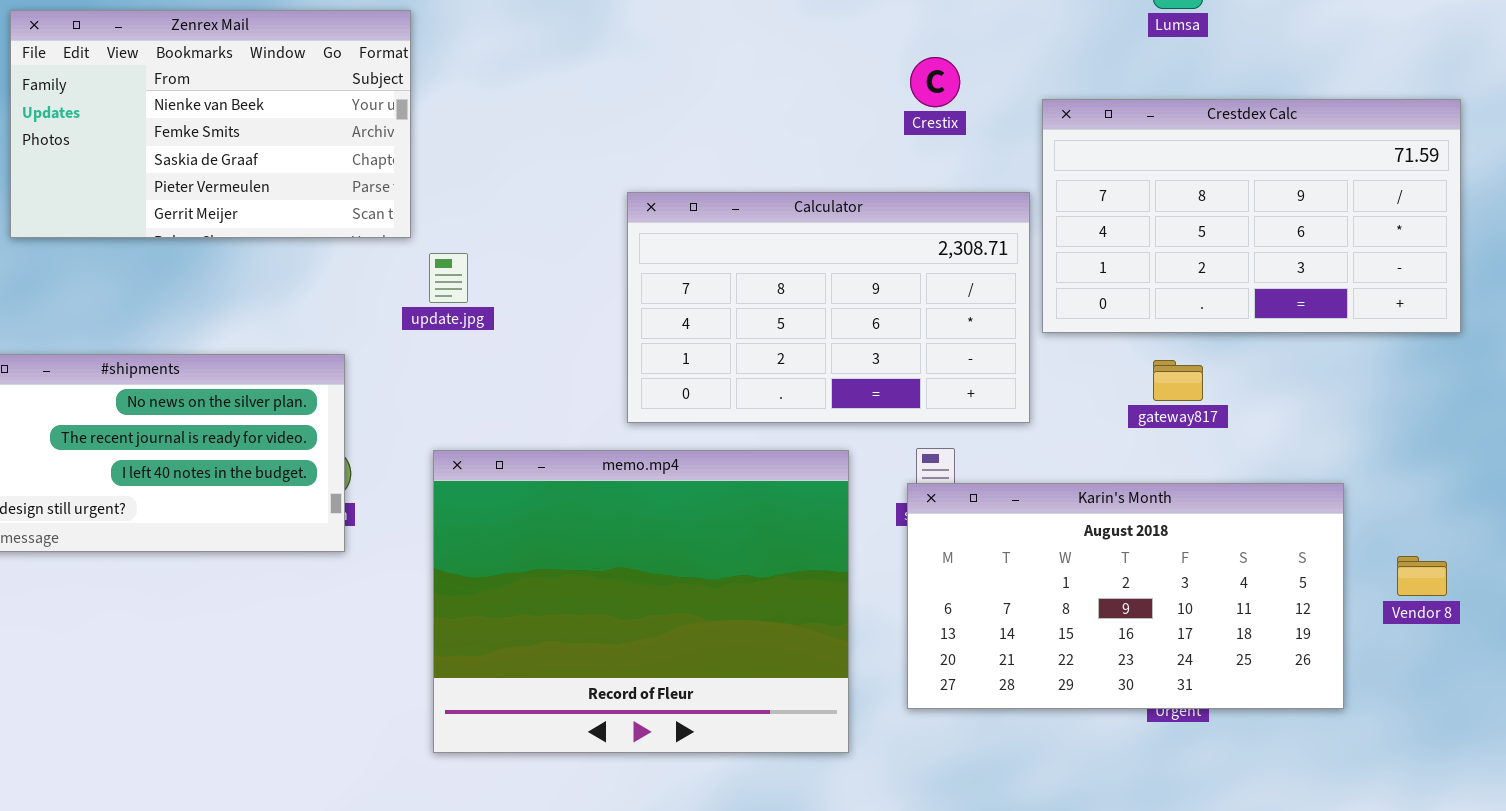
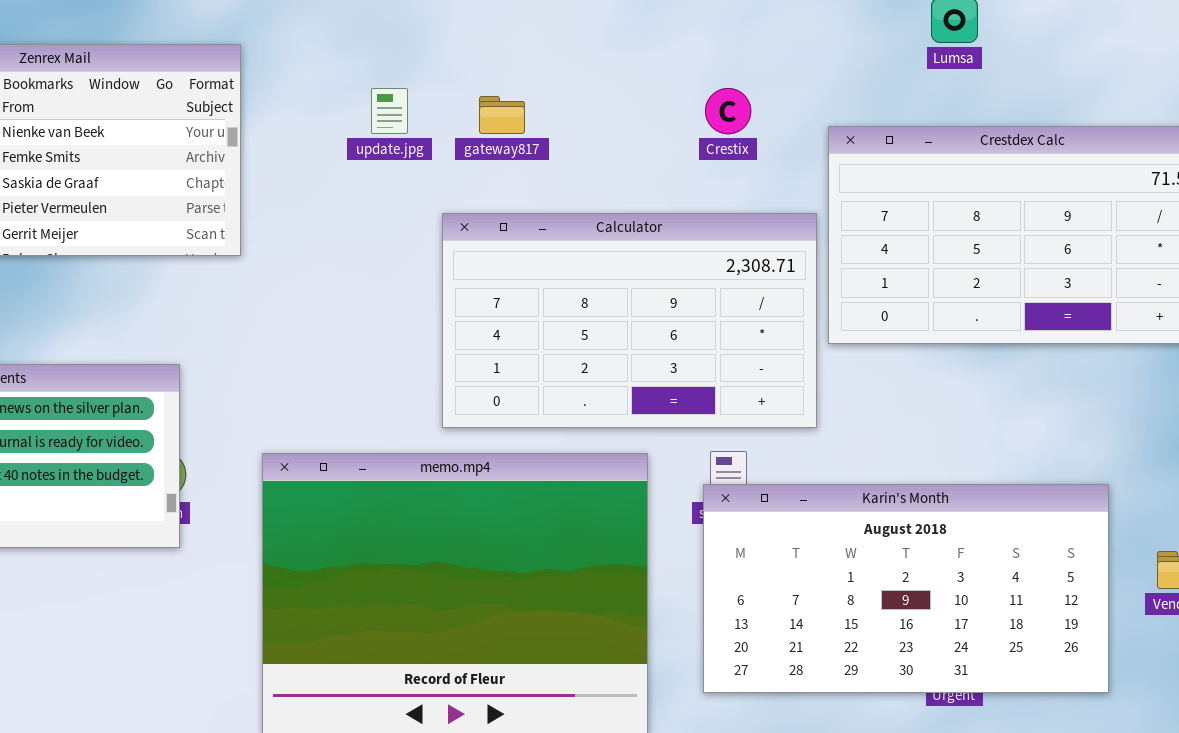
update.jpg: [429,253,468,303] -> [371,88,408,134], moved
gateway817: [1153,360,1203,401] -> [479,96,525,134], moved

